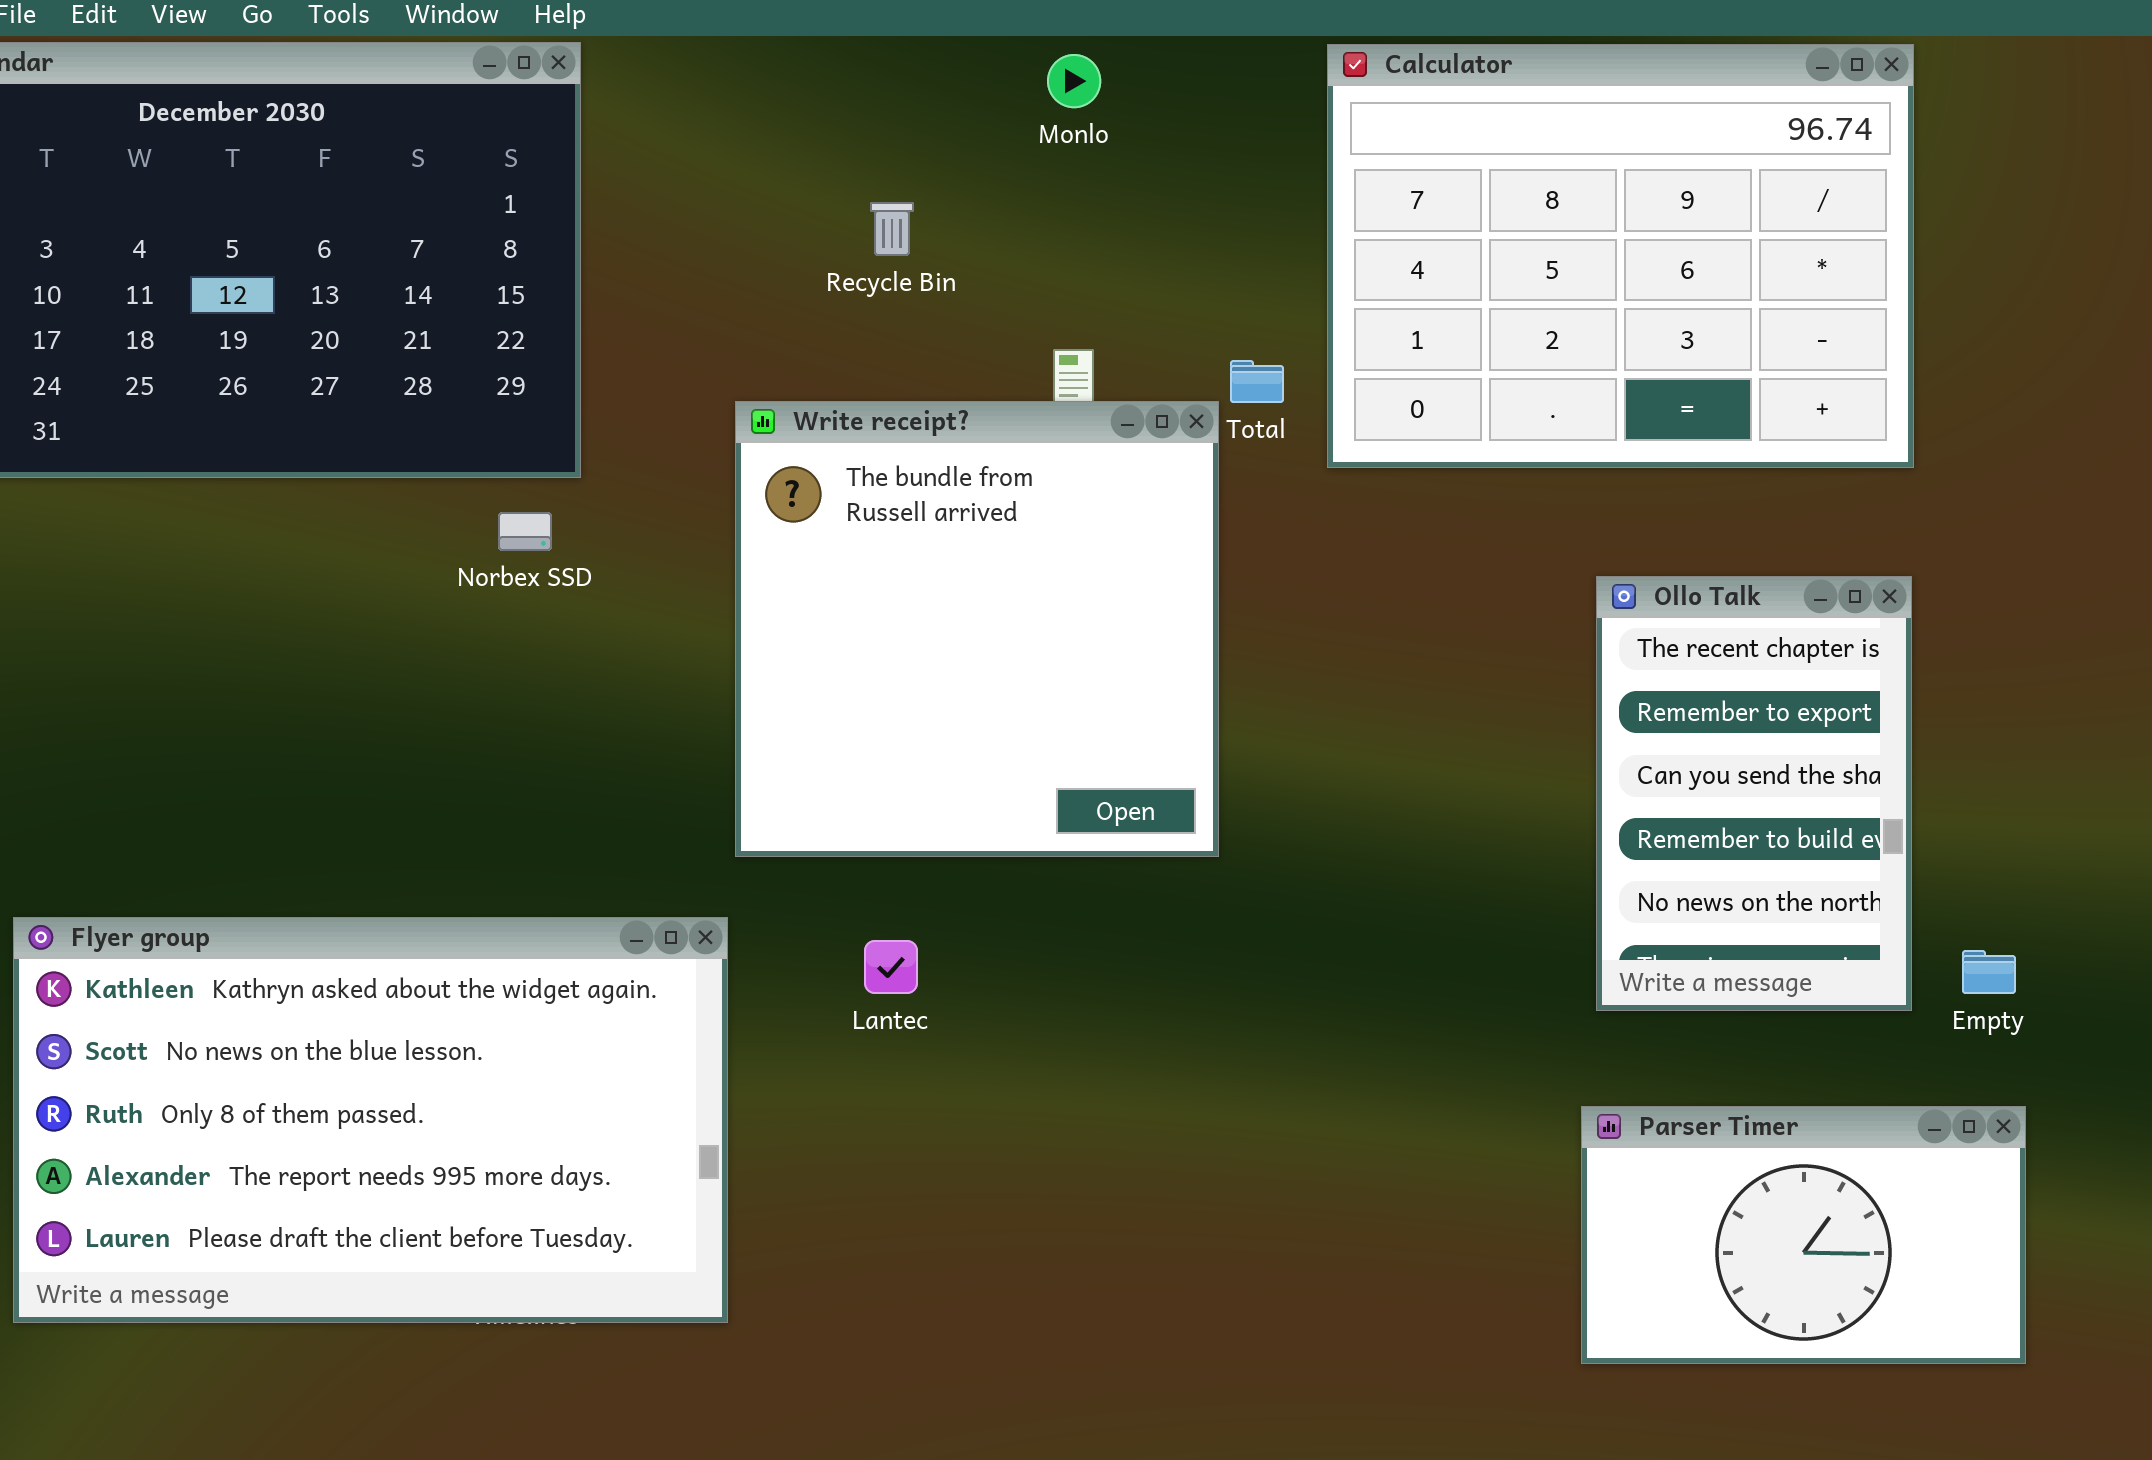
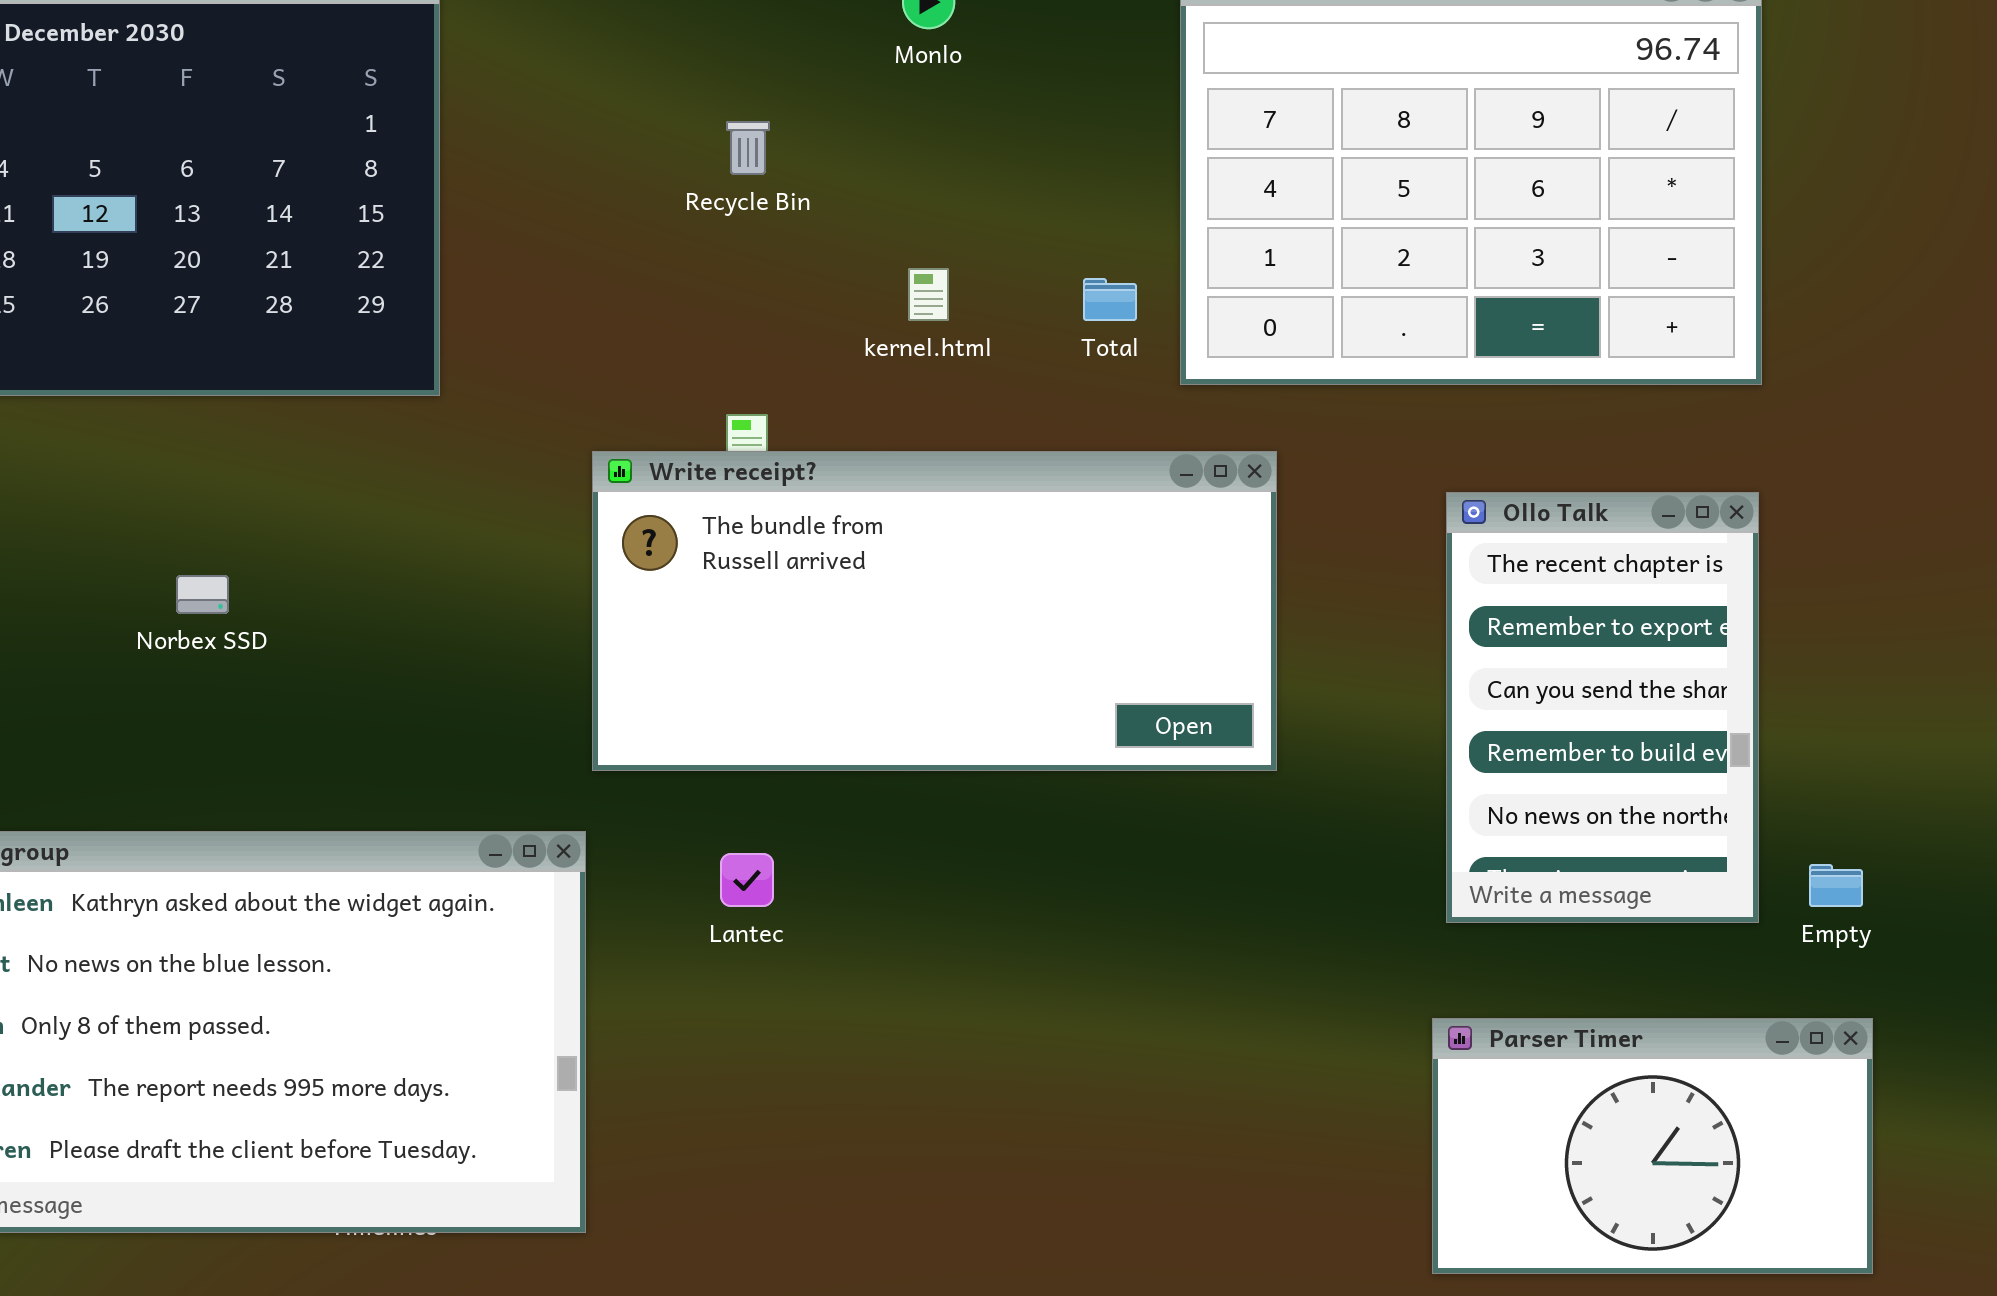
Write receipt?: [735,401,1219,857] -> [592,451,1277,771], resized
Norbex SSD: [498,512,552,551] -> [176,575,229,614], moved

